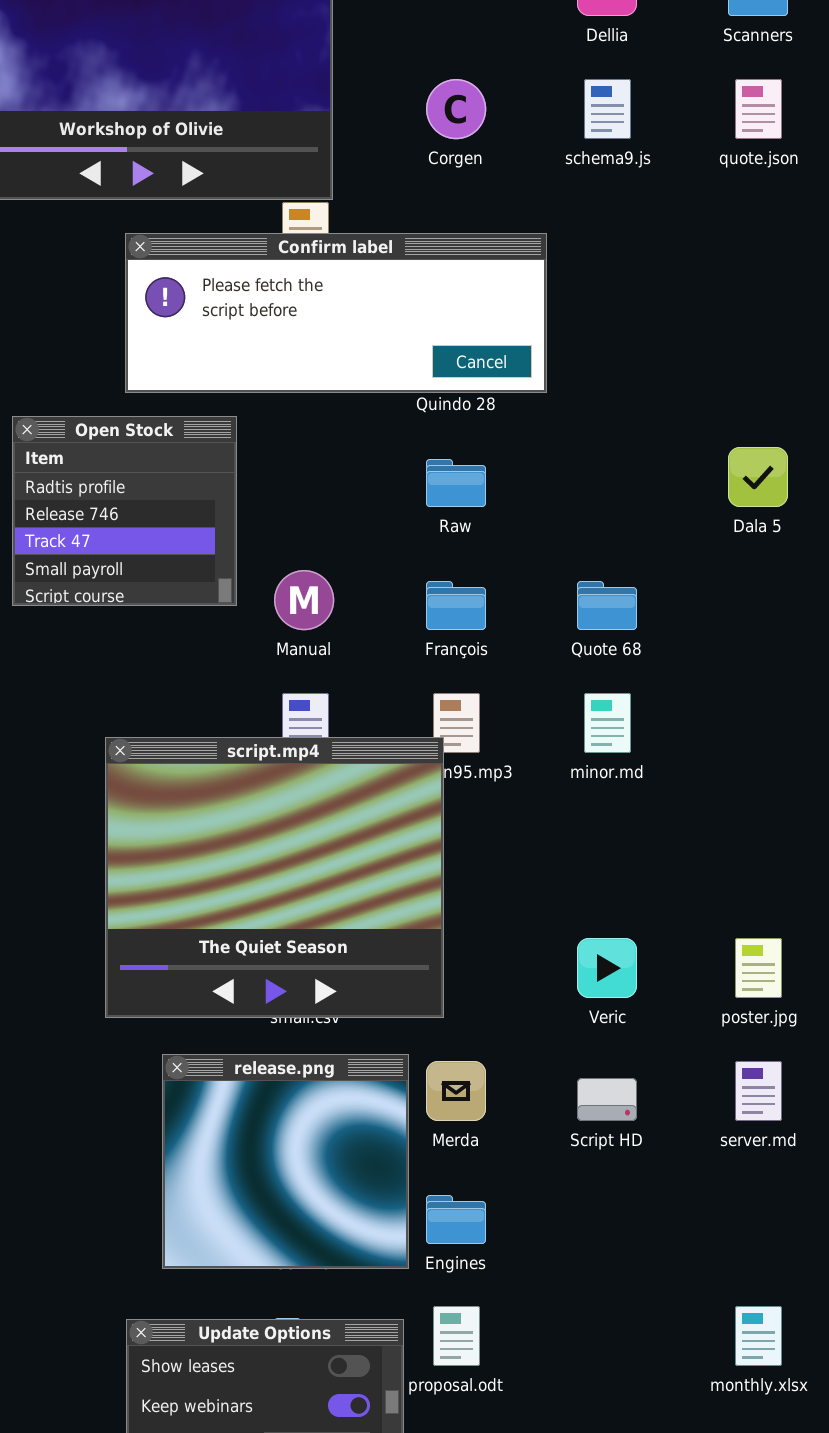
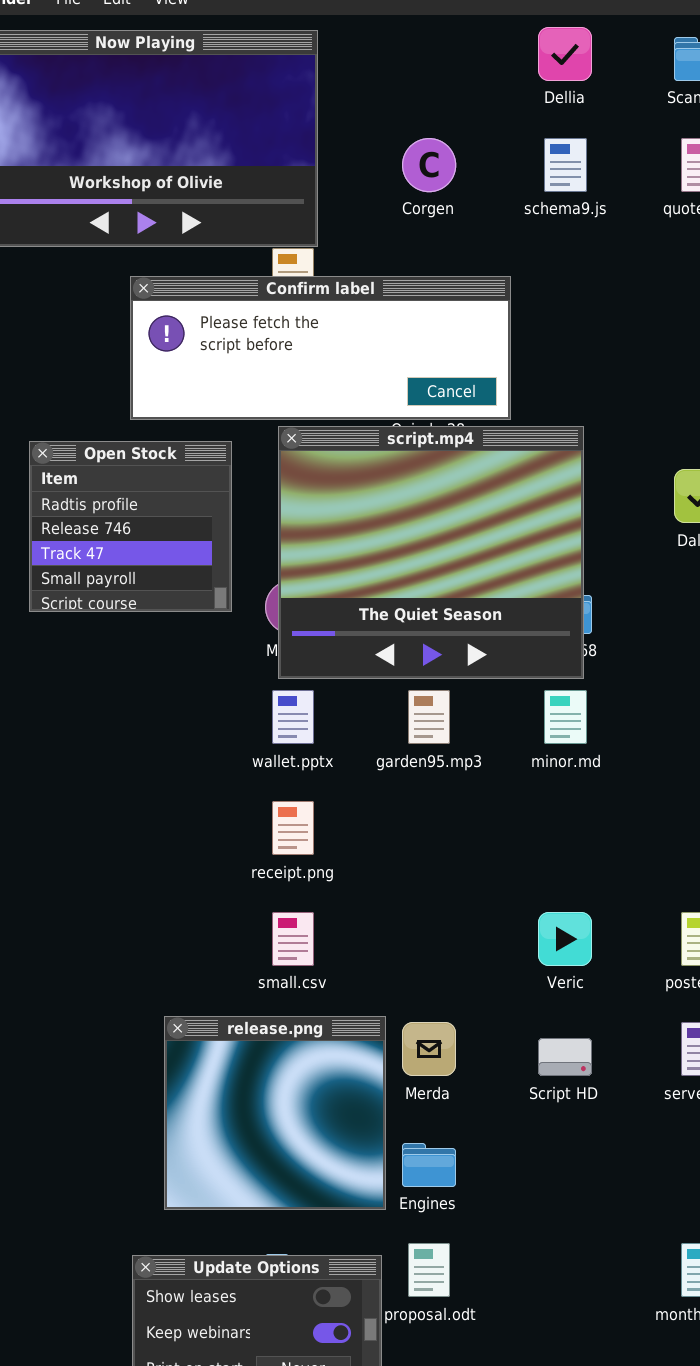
script.mp4: [105,737,444,1018] -> [278,426,584,679], moved

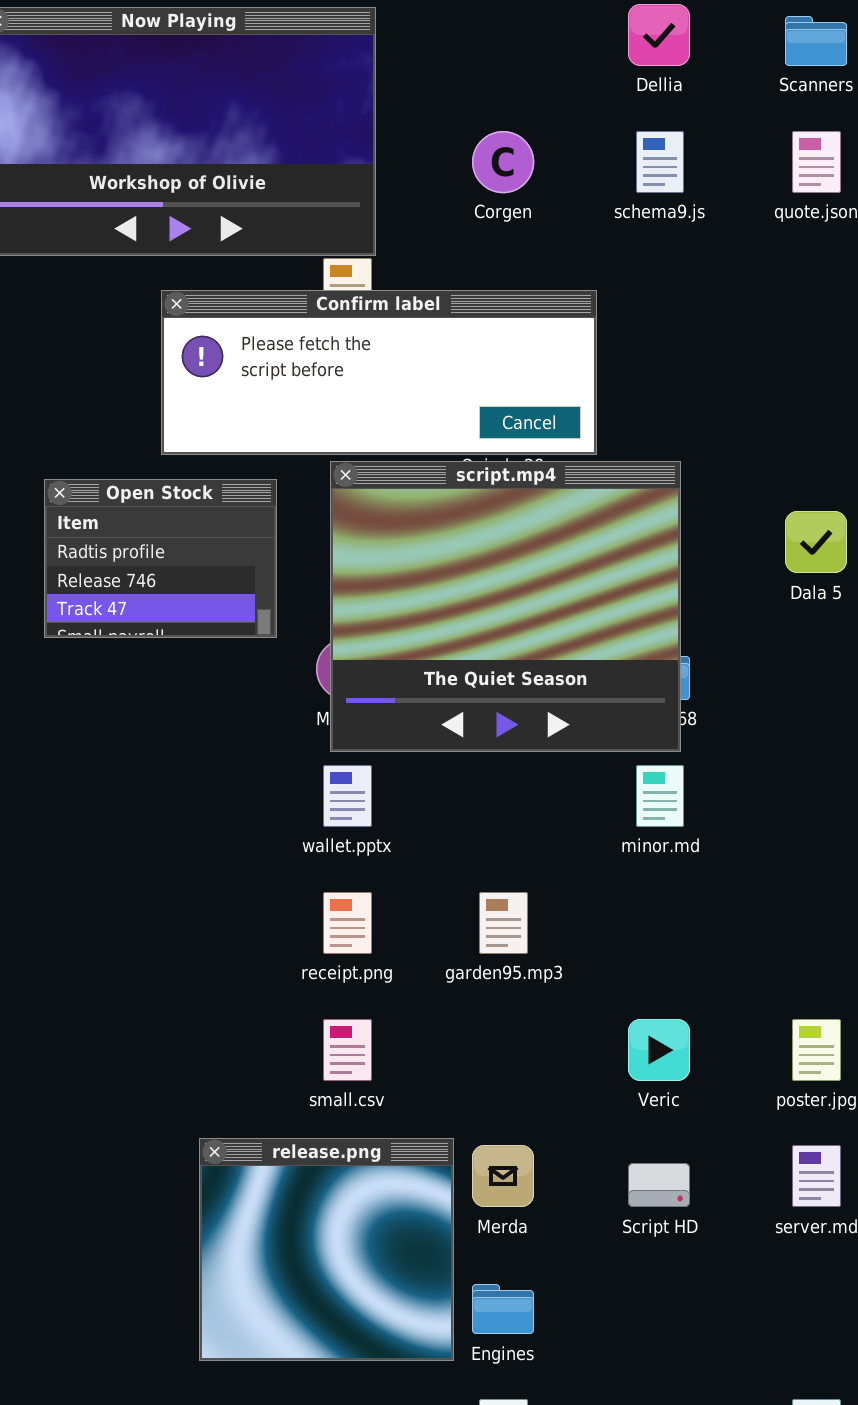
Open Stock: [29,441,232,612] -> [44,479,277,638], resized
garden95.mp3: [408,690,450,744] -> [479,892,528,954], moved

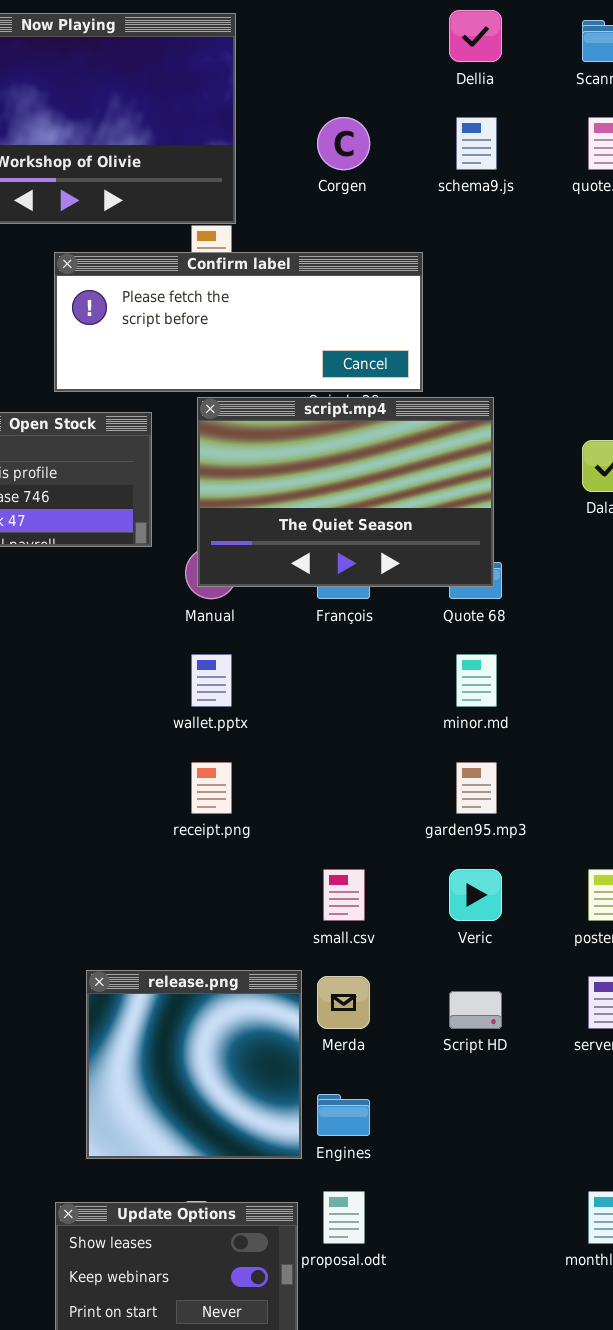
script.mp4: [330,461,681,752] -> [197,397,494,587], resized
garden95.mp3: [479,892,528,954] -> [456,762,497,814], moved
small.csv: [323,1019,372,1081] -> [323,869,365,921], moved

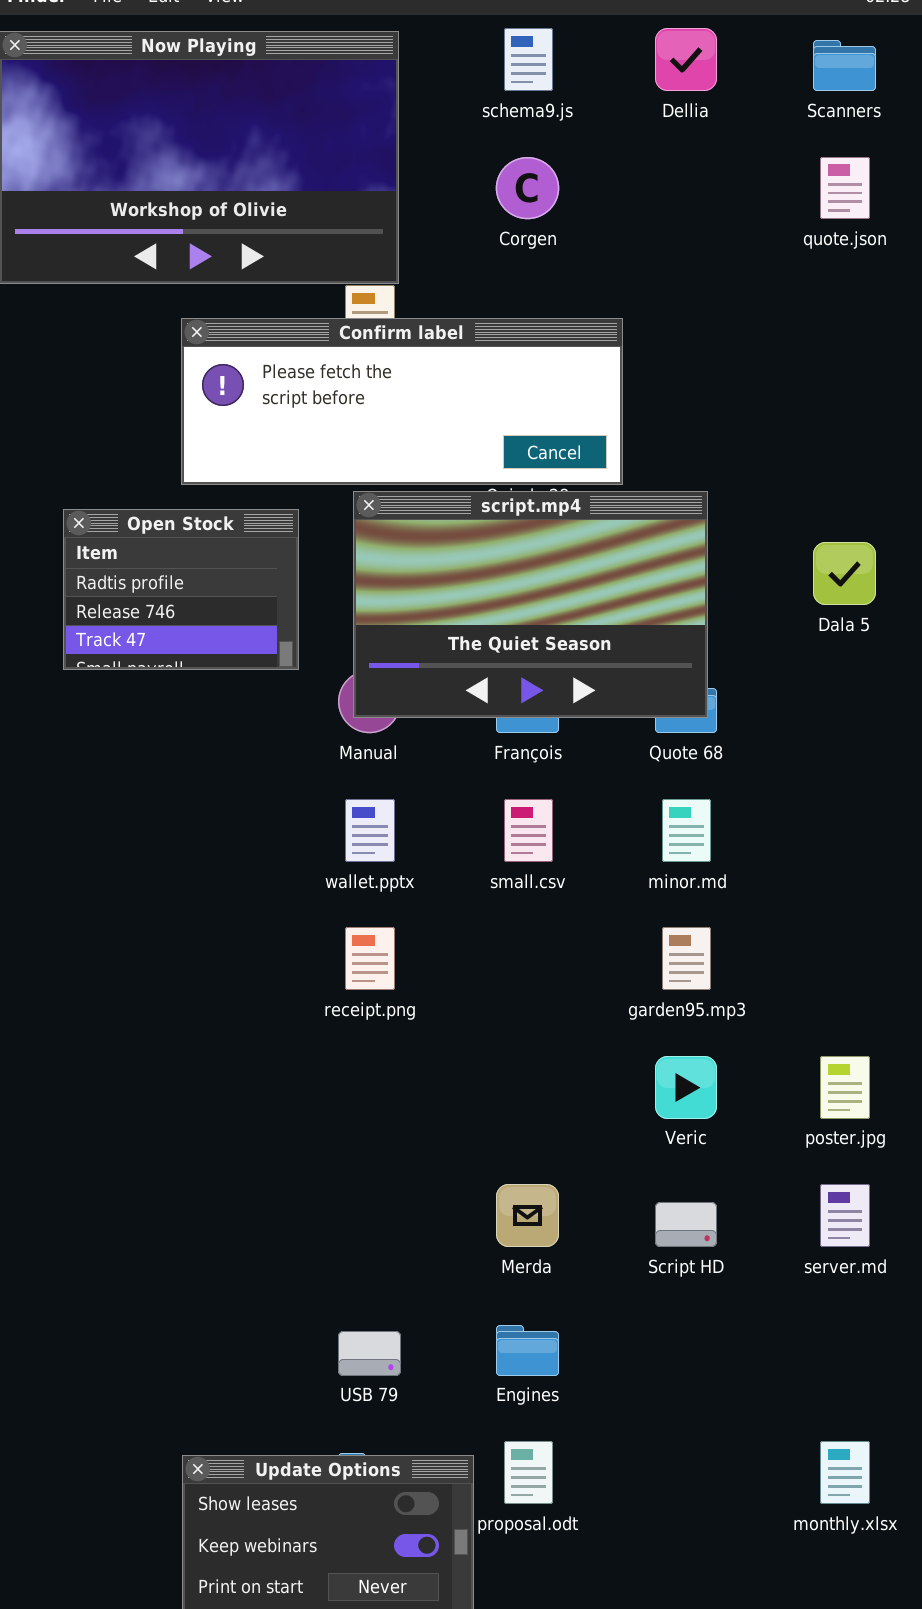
schema9.js: [456,117,497,170] -> [504,28,553,91], moved
small.csv: [323,869,365,921] -> [504,799,553,862], moved
release.png: [86,970,302,1159] -> none, closed

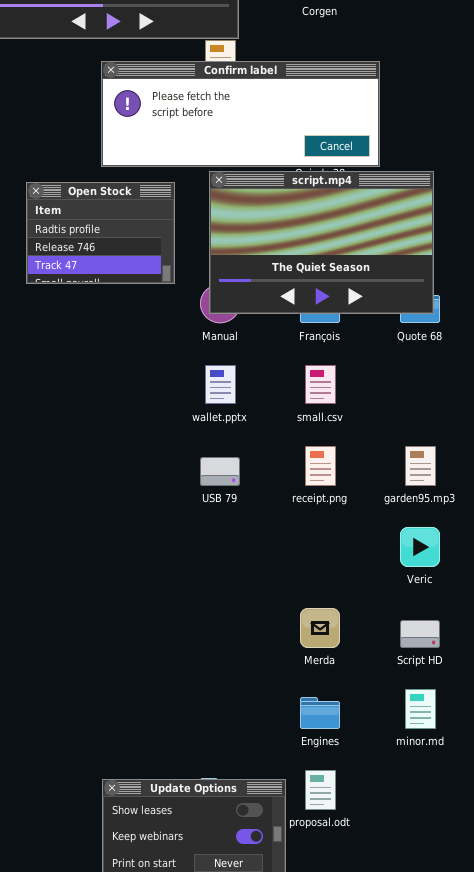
minor.md: [662,799,711,862] -> [405,689,436,729], moved
receipt.png: [345,927,395,990] -> [305,446,336,486], moved
USB 79: [338,1331,401,1376] -> [200,457,240,486], moved

